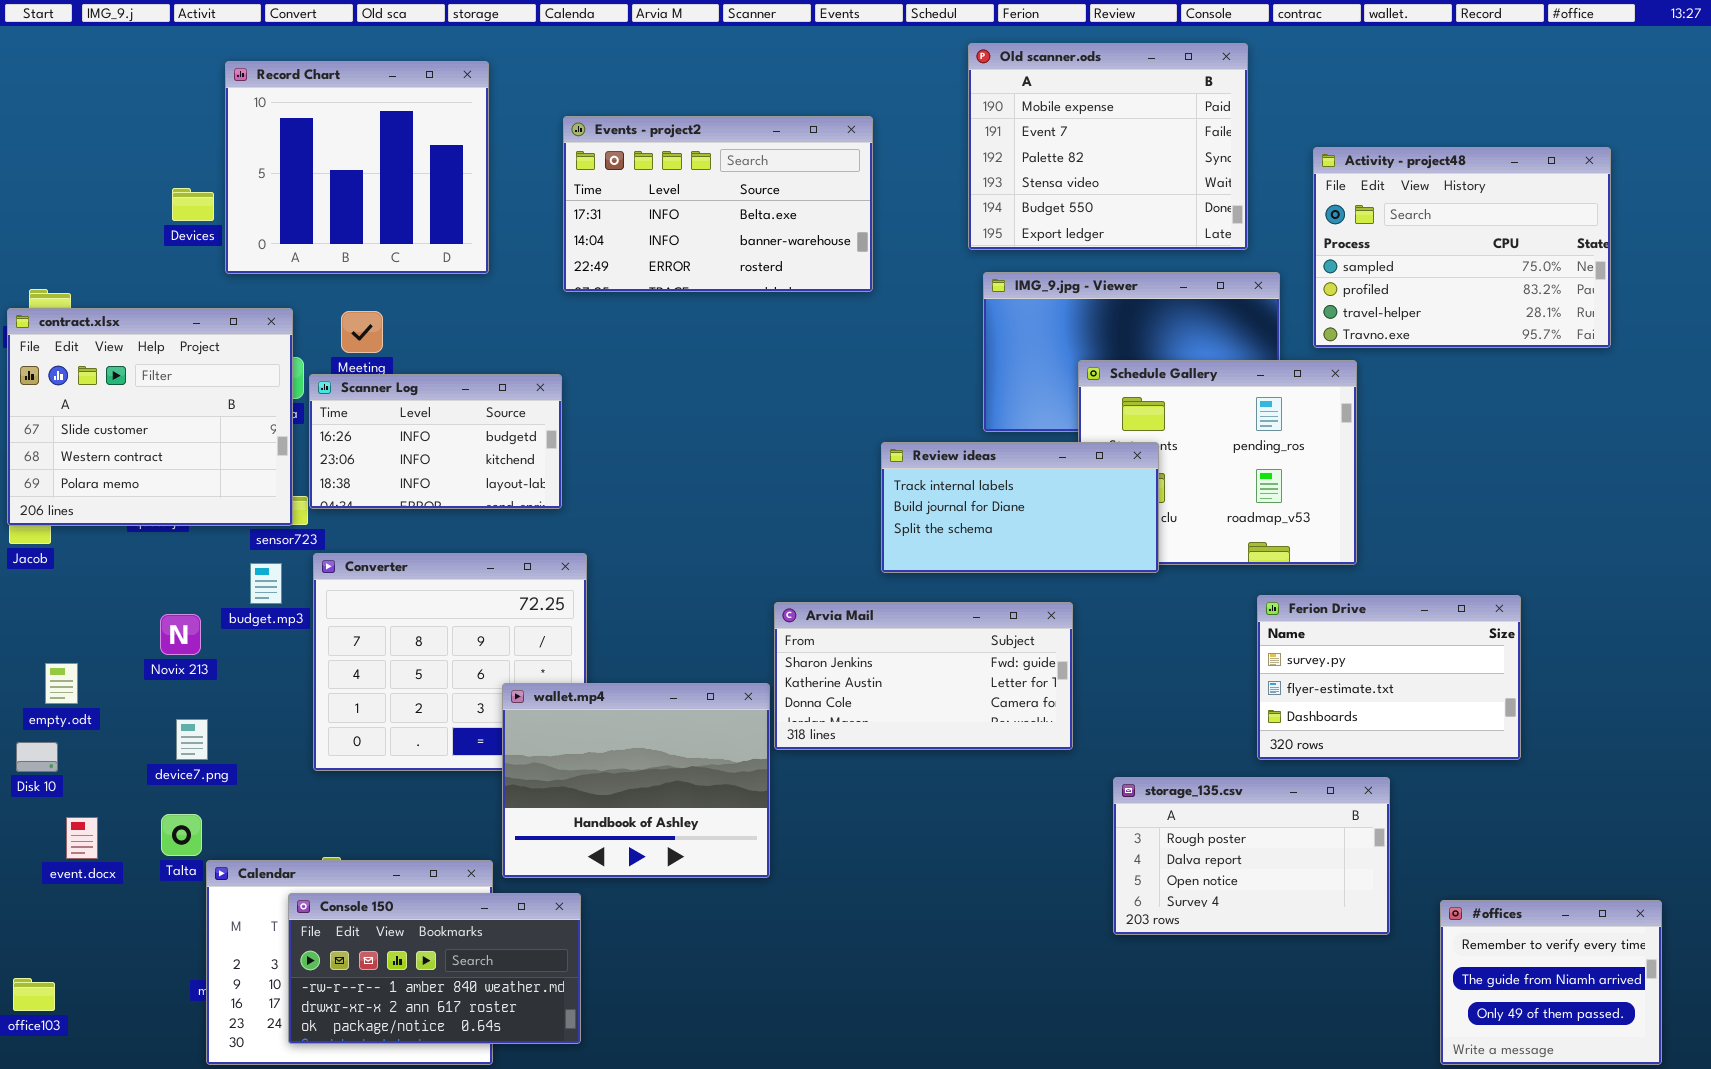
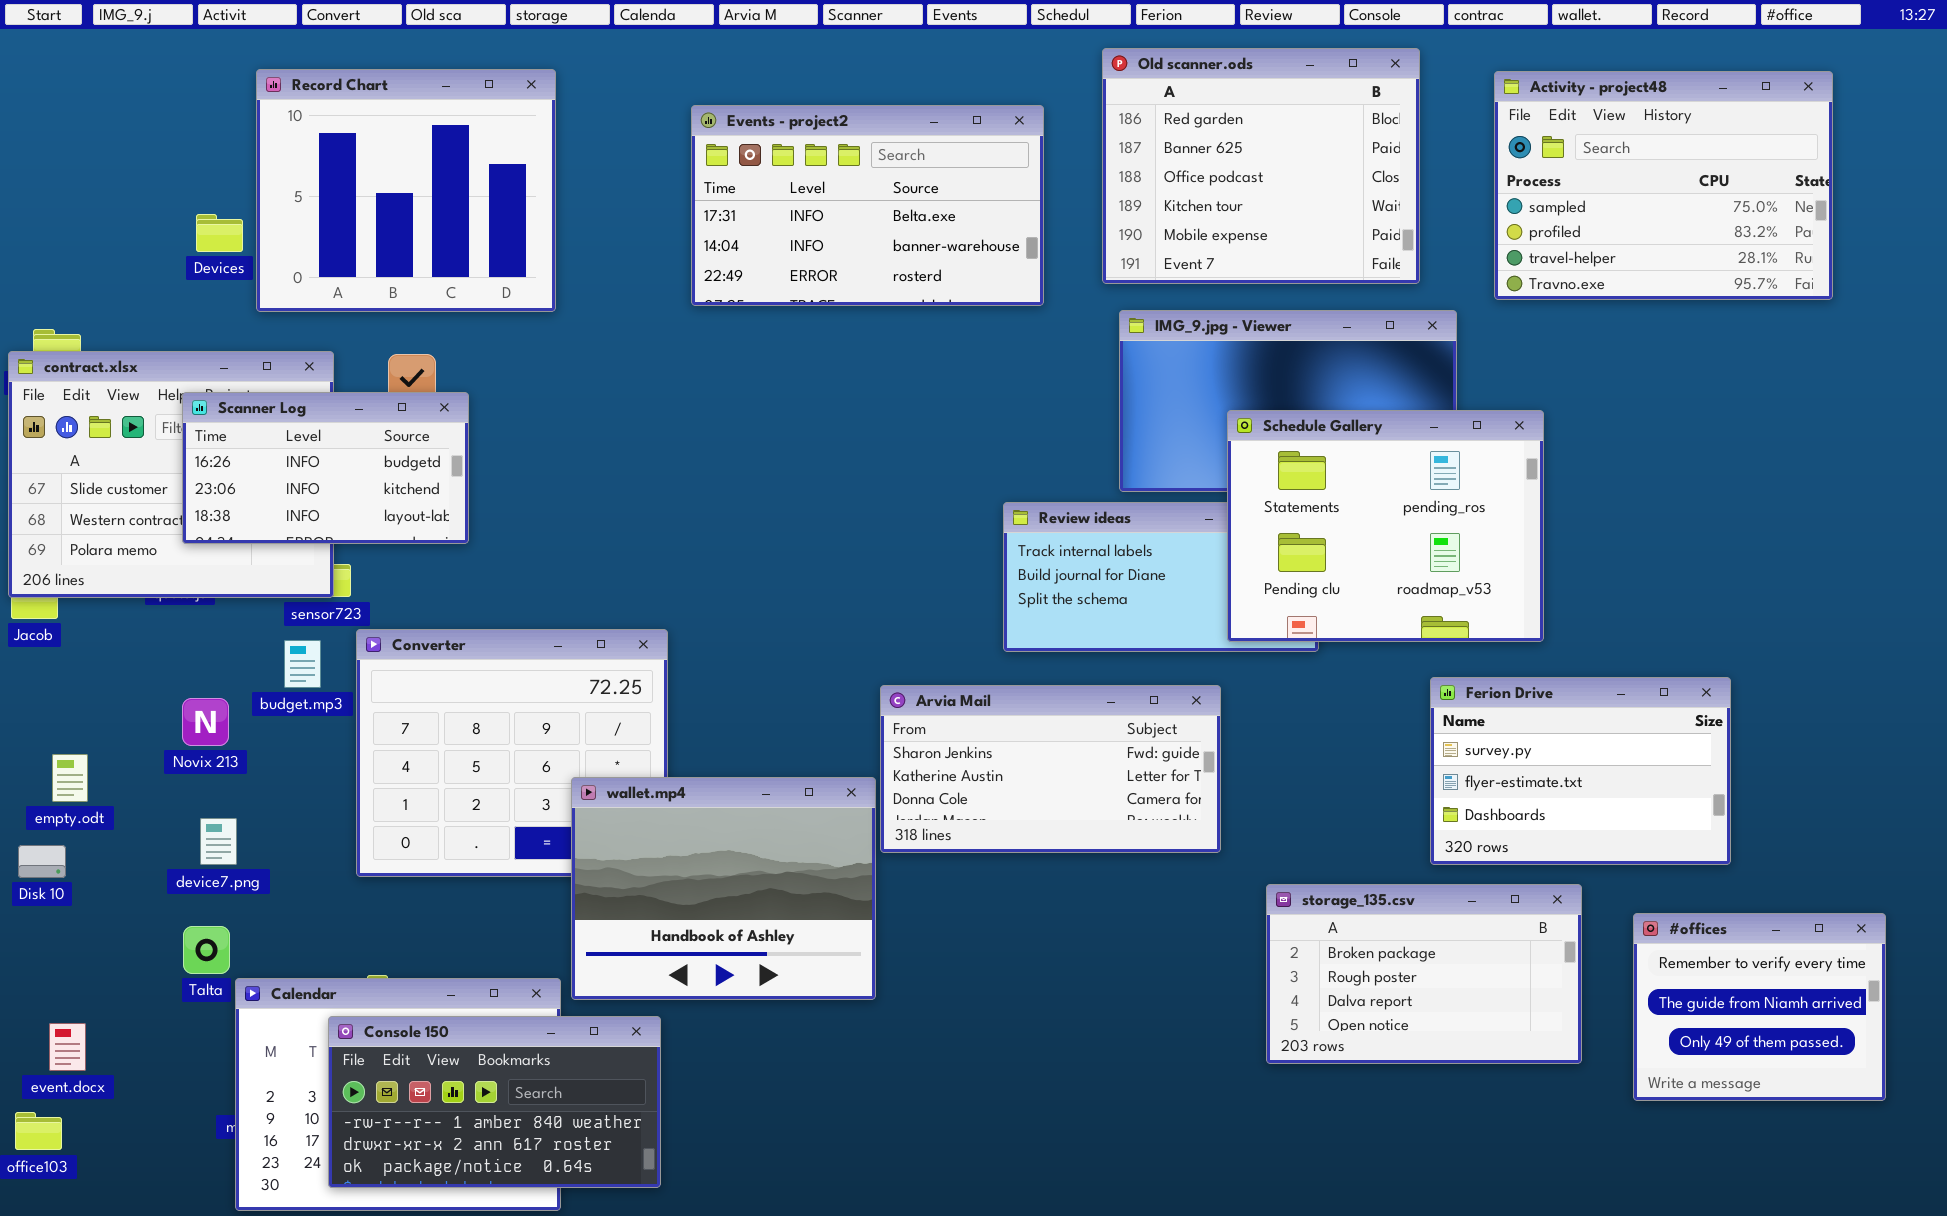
Old scanner.ods: [968,43,1248,250] -> [1102,48,1420,284], scrolled up 4 rows
Events - project2: [563,116,873,292] -> [691,105,1044,306], moved
Activity - project48: [1313,147,1611,348] -> [1494,71,1833,300], moved
Schedule Gallery: [1078,360,1357,565] -> [1227,410,1544,642], raised
Scanner Log: [309,374,562,509] -> [182,392,469,544], moved
storage_135.csv: [1113,777,1390,935] -> [1266,884,1582,1064], scrolled up 1 row
event.docx: [66,817,98,859] -> [49,1023,86,1071], moved
#offices: [1440,900,1662,1065] -> [1633,913,1886,1101], moved

